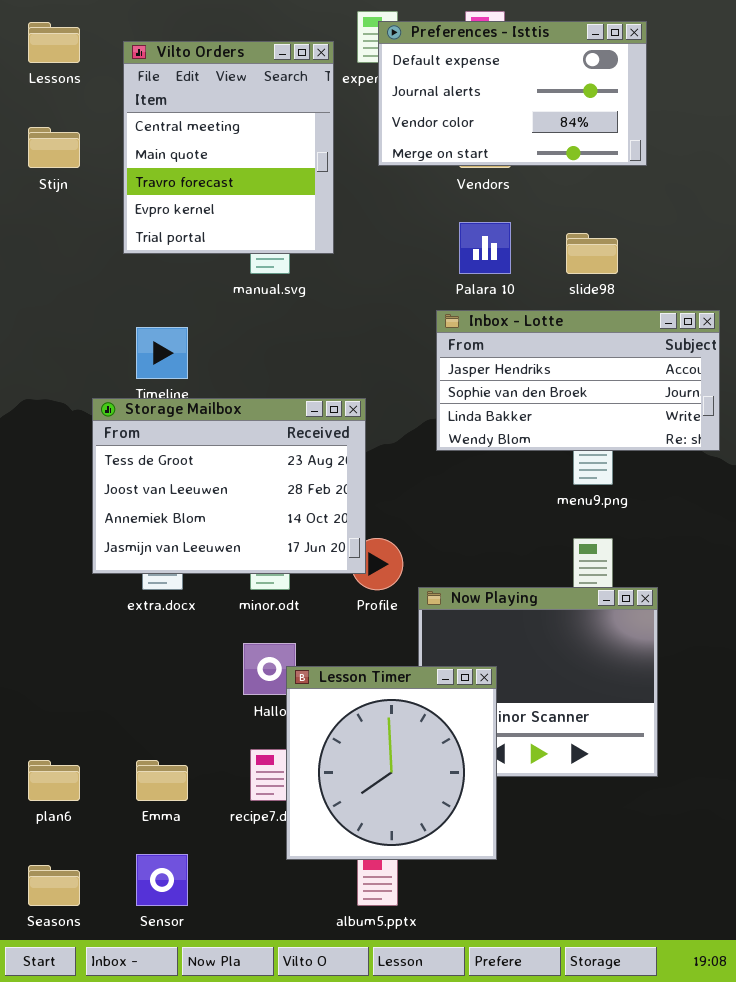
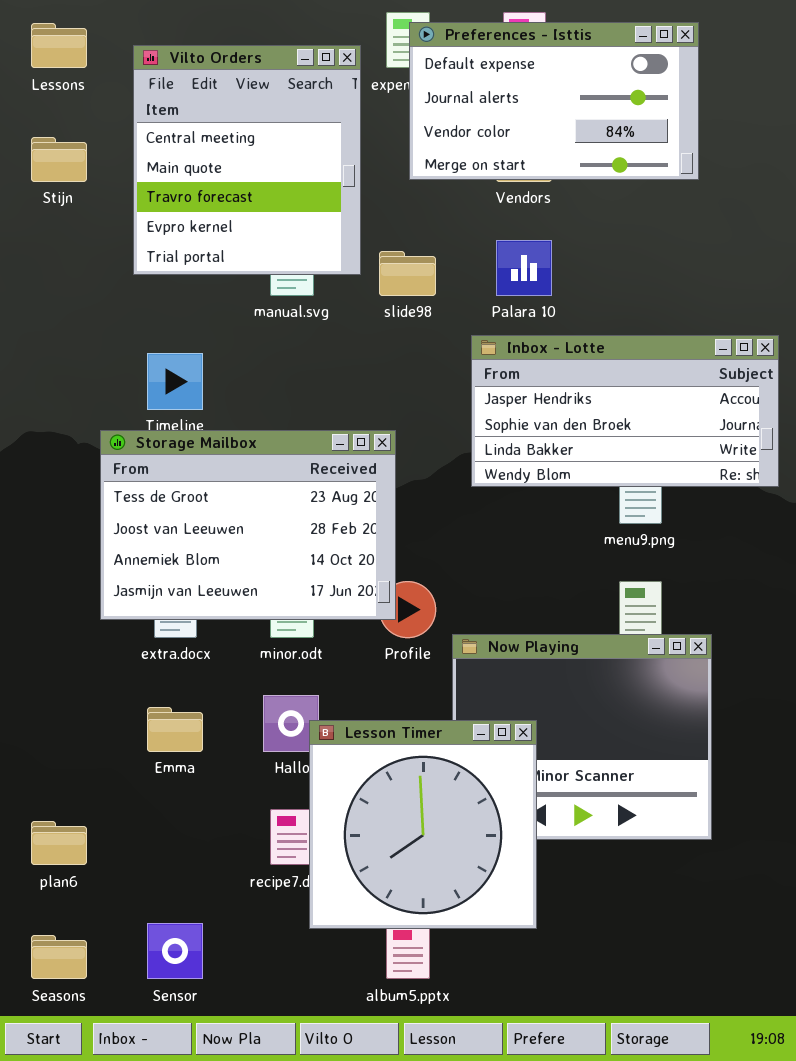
slide98: [566,233,618,274] -> [379,251,436,296], moved
Emma: [136,760,188,801] -> [147,707,203,752], moved

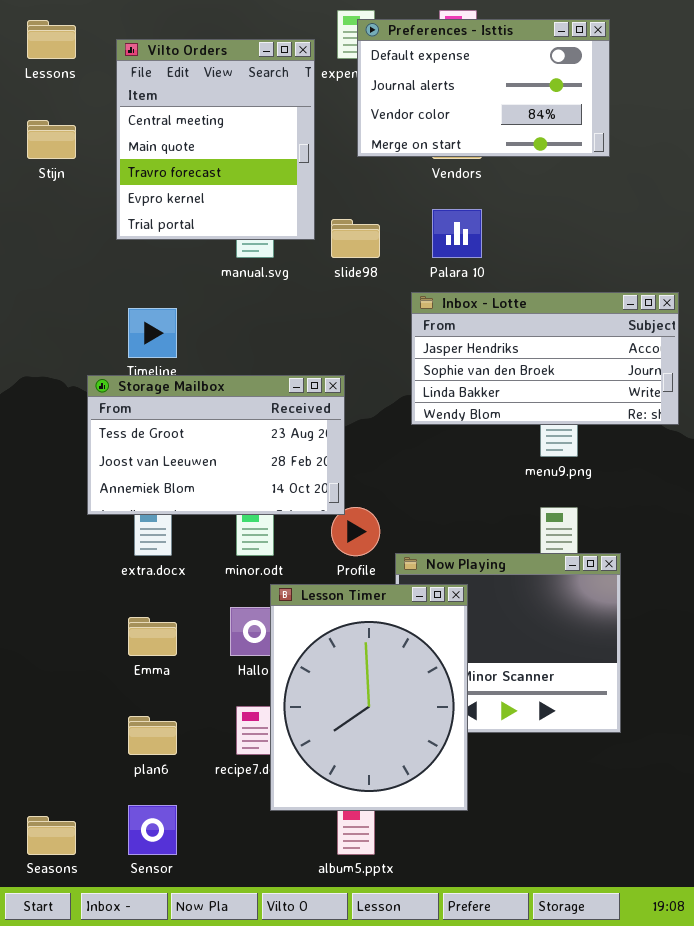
Storage Mailbox: [100,430,396,620] -> [87,375,345,515], resized
Lesson Timer: [309,720,537,929] -> [270,584,468,811], resized
plan6: [31,821,87,865] -> [128,716,177,755], moved

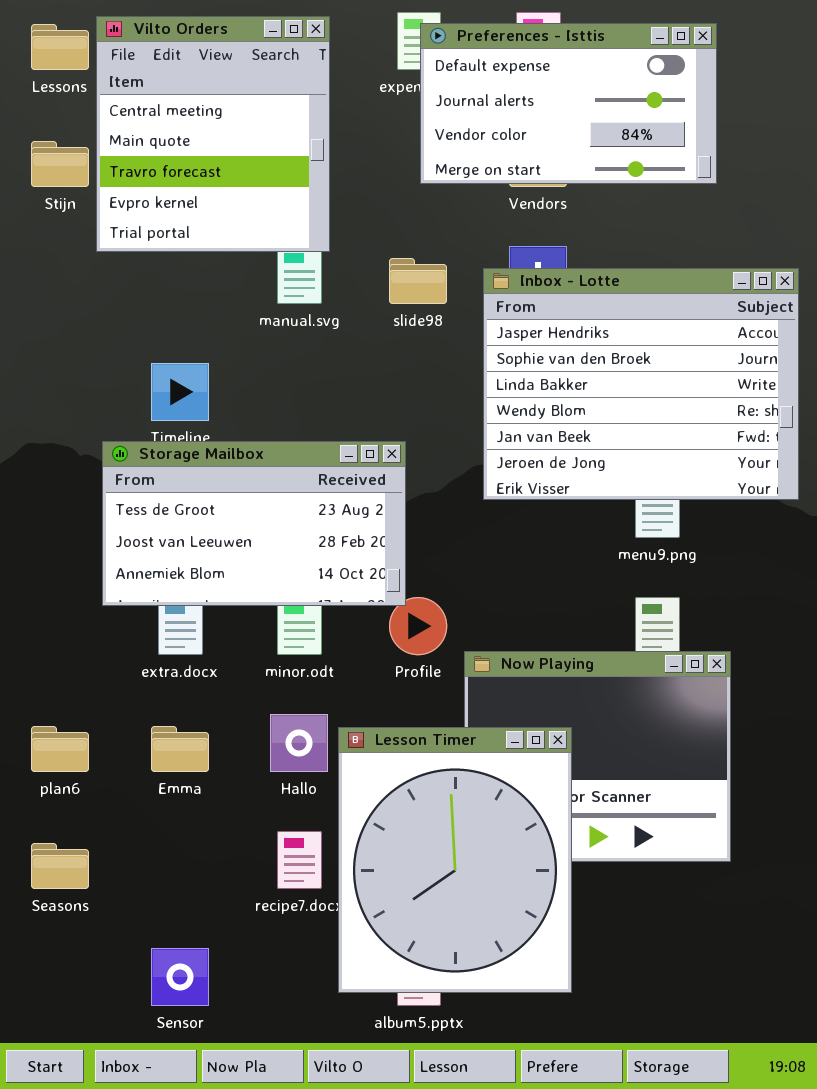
Vilto Orders: [116,39,315,240] -> [96,16,330,252], moved
Inbox - Lotte: [411,292,679,425] -> [483,268,799,500], resized
Lesson Timer: [270,584,468,811] -> [338,727,572,993], moved
plan6: [128,716,177,755] -> [31,726,89,772], moved
Seasons: [27,816,76,855] -> [31,843,89,889], moved

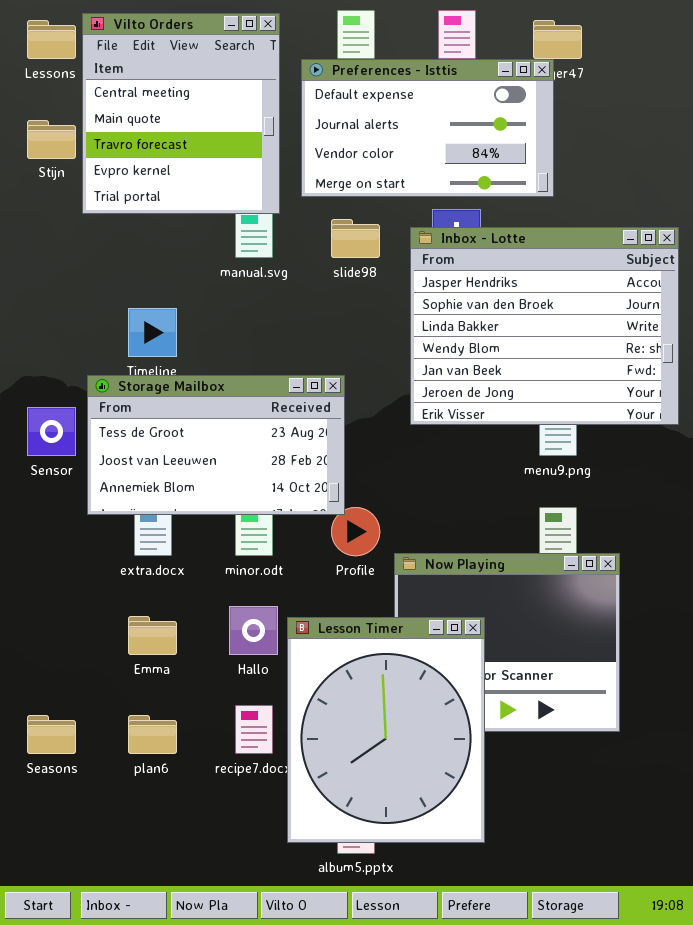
Preferences - Isttis: [420,23,717,184] -> [301,59,554,197], moved
plan6: [31,726,89,772] -> [128,715,177,754], moved
Sensor: [151,948,209,1006] -> [27,407,76,456], moved

